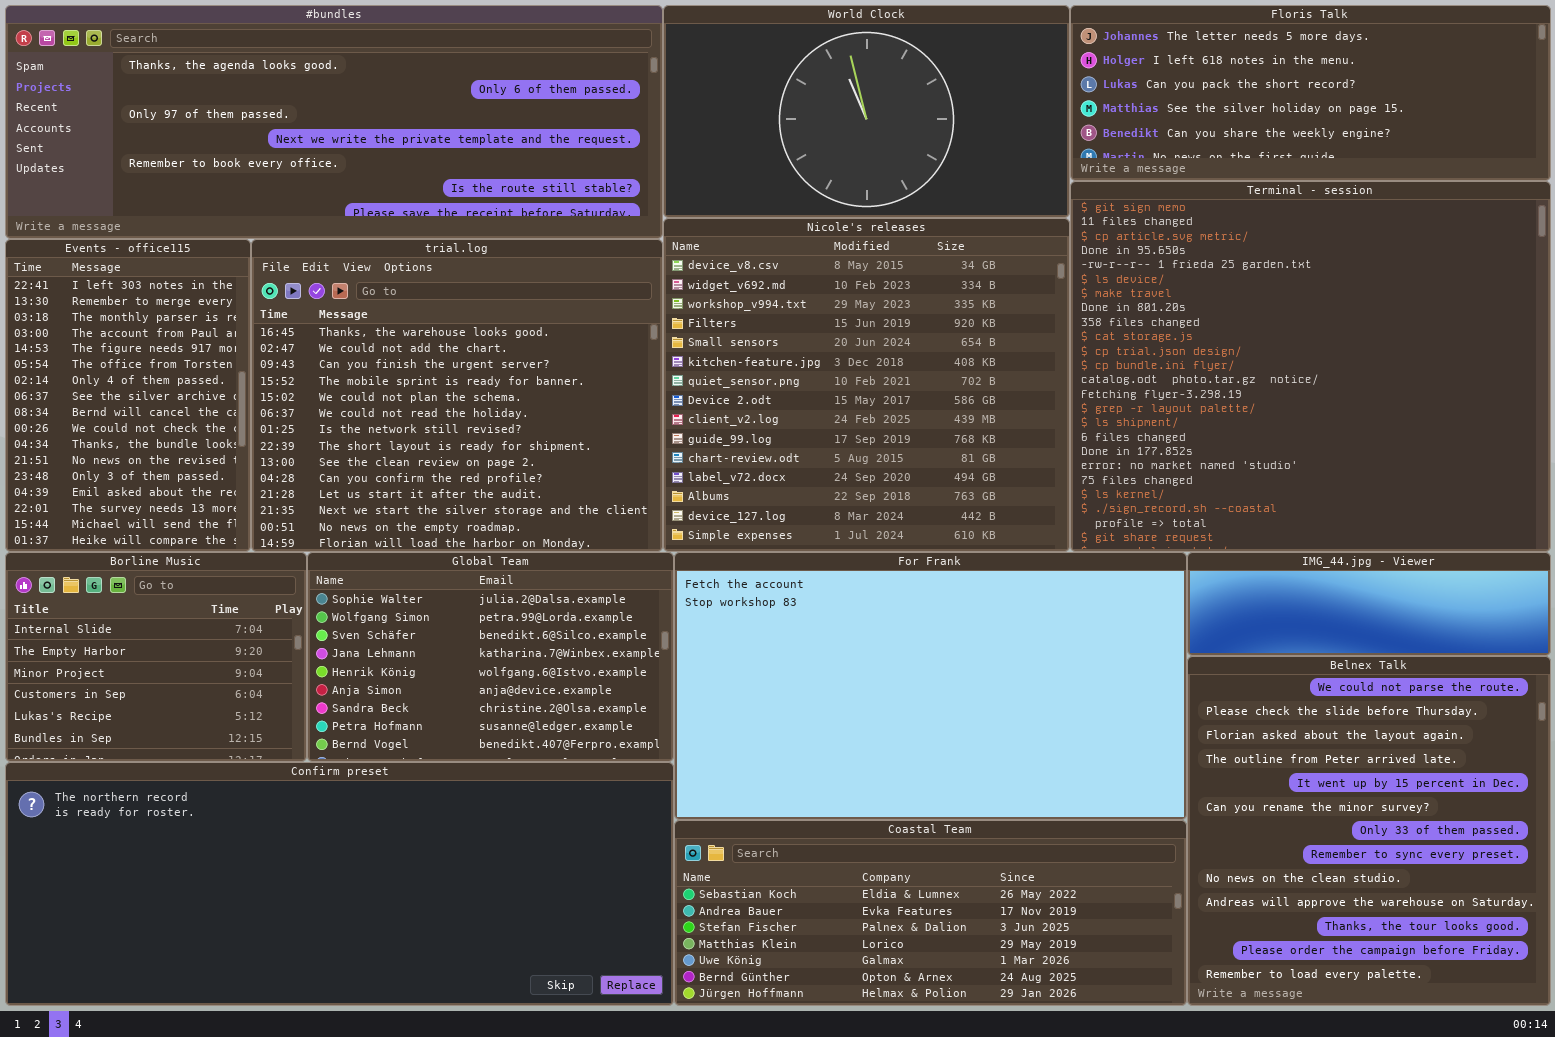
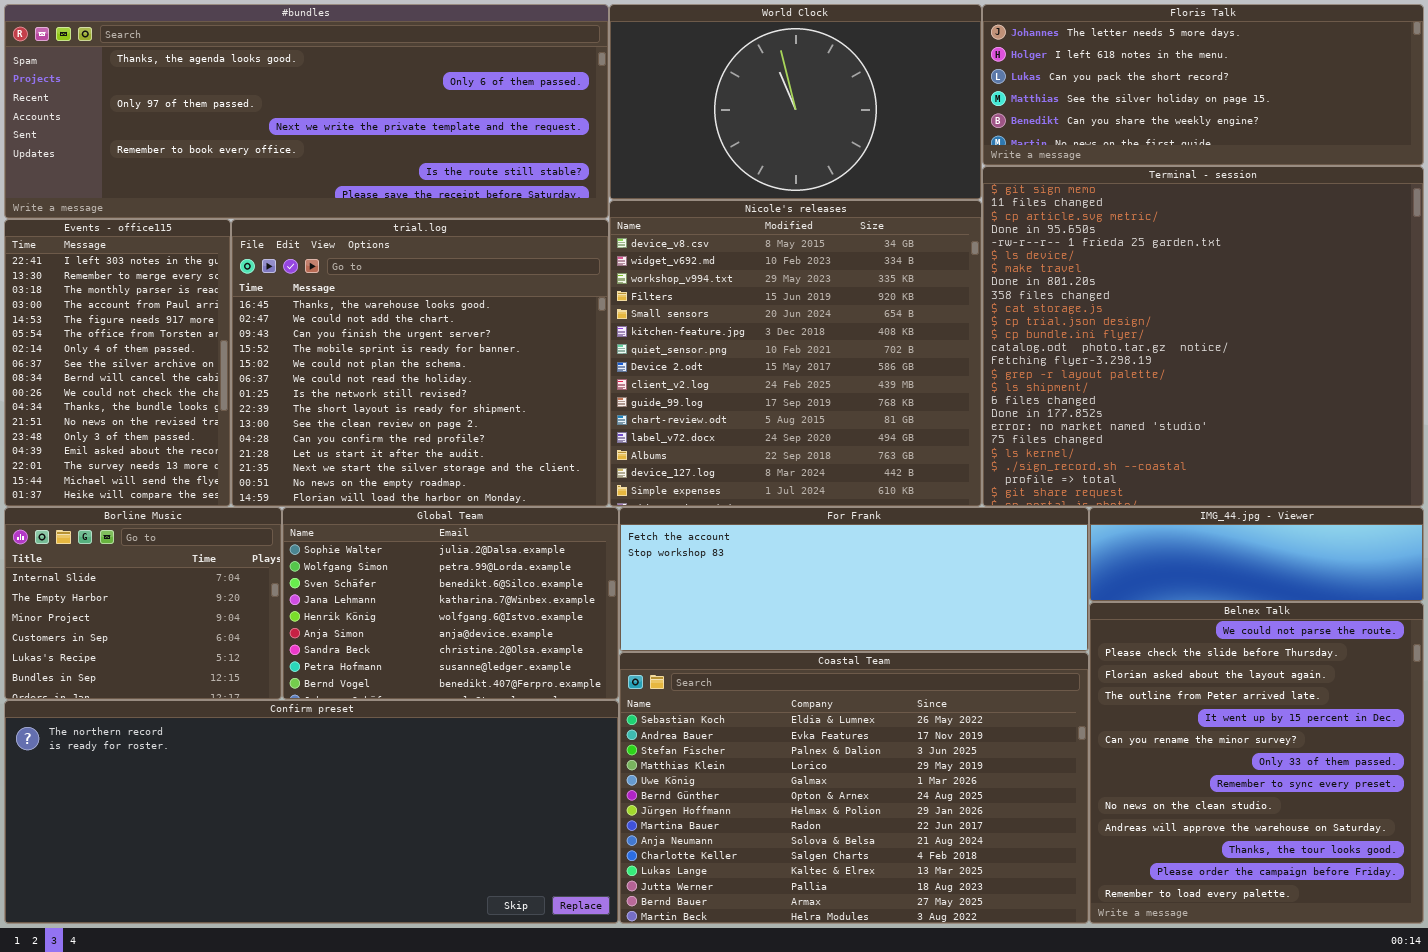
For Frank: [674,552,1187,820] -> [619,507,1089,652], resized
Coastal Team: [674,820,1187,1006] -> [619,652,1089,924], resized

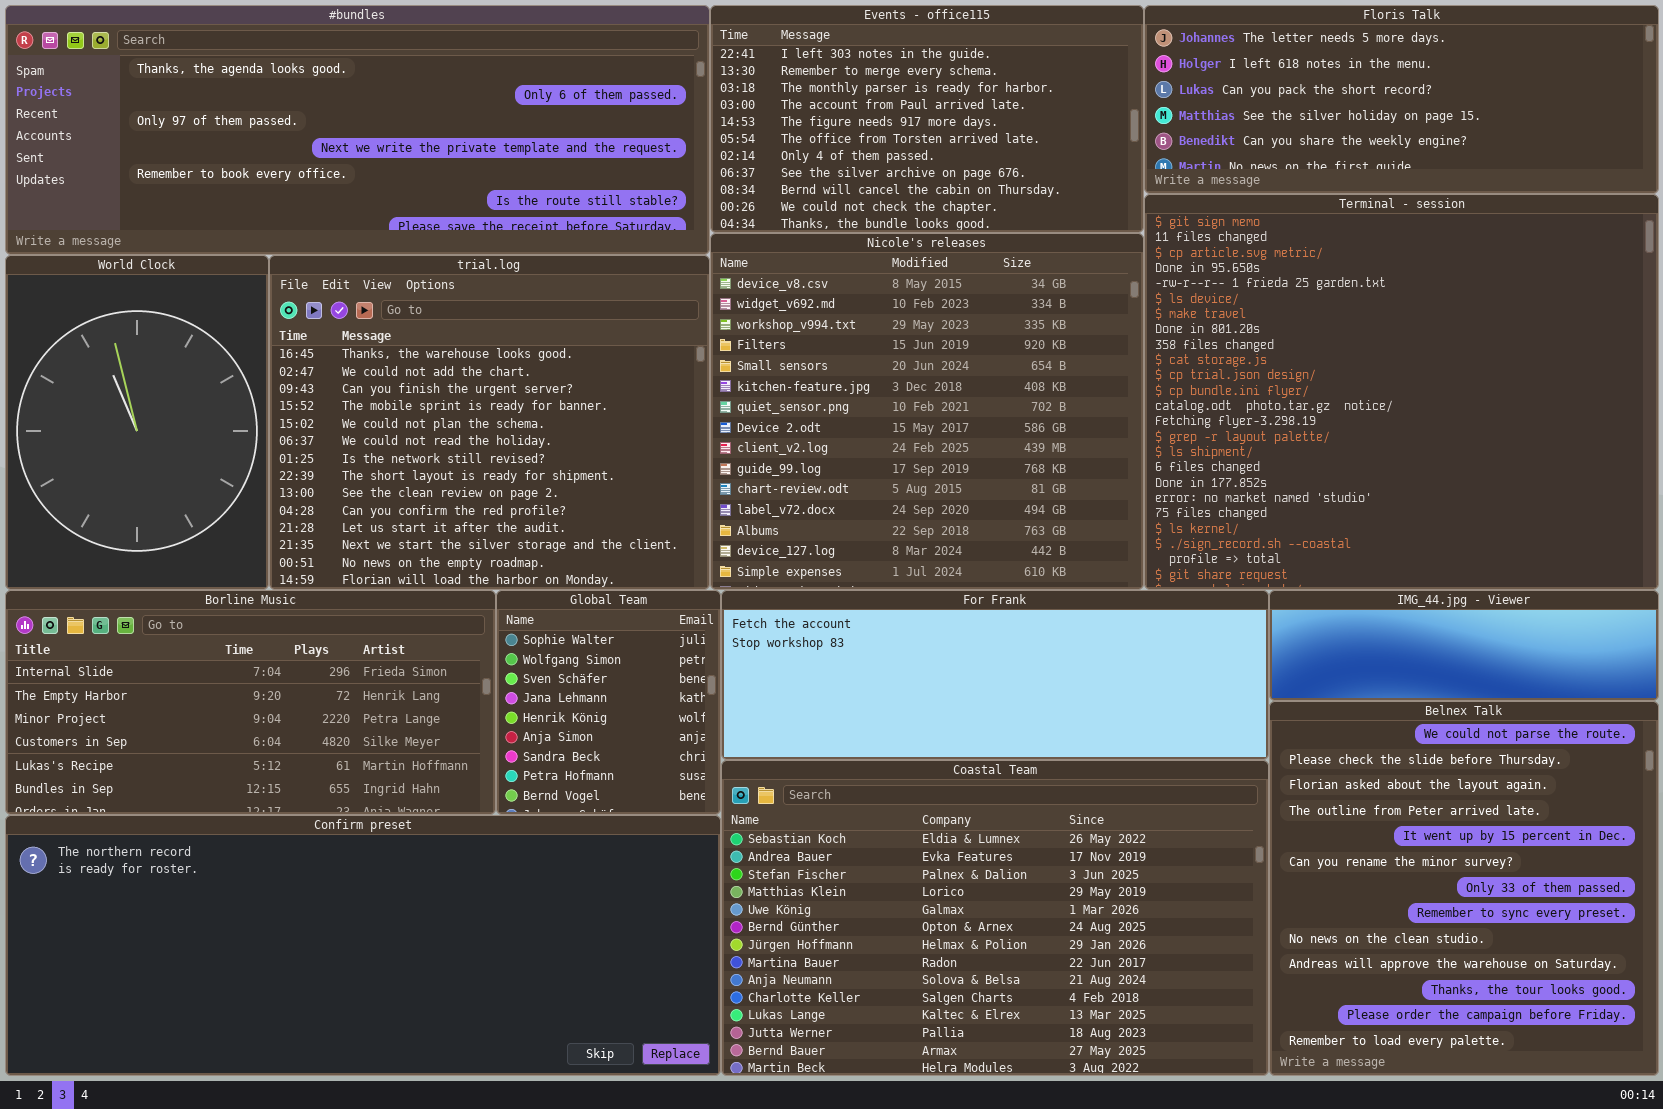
World Clock: [609,4,982,200] -> [5,255,269,590], moved, resized
Events - office115: [4,219,231,507] -> [710,5,1144,233], moved, resized
Borline Music: [4,507,282,700] -> [5,590,496,815], resized
Global Team: [282,507,619,700] -> [496,590,721,815], resized

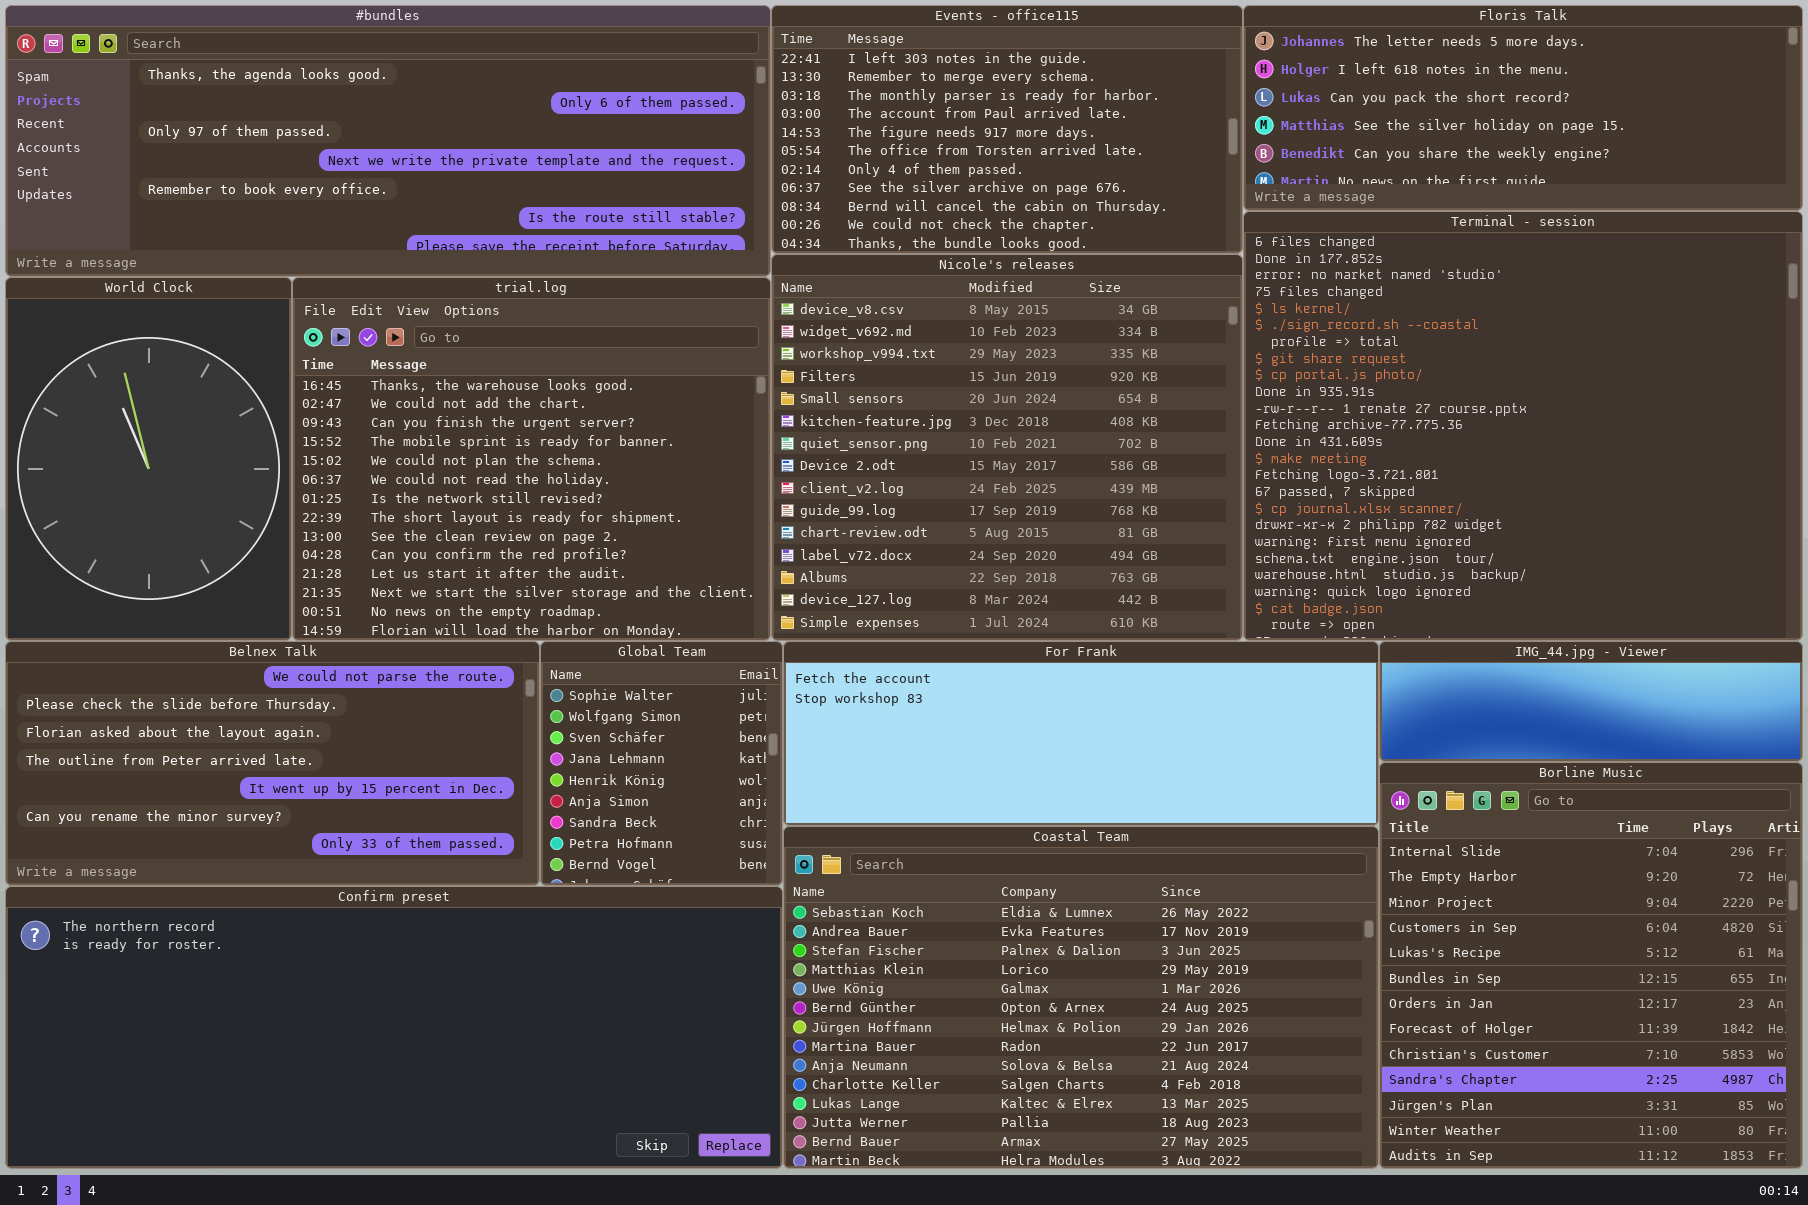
Terminal - session: [1144,194,1659,590] -> [1243,211,1803,641], scrolled down 16 rows
Borline Music: [5,590,496,815] -> [1379,762,1803,1169], moved, resized
Belnex Talk: [1269,701,1659,1076] -> [5,641,540,886], moved, resized

